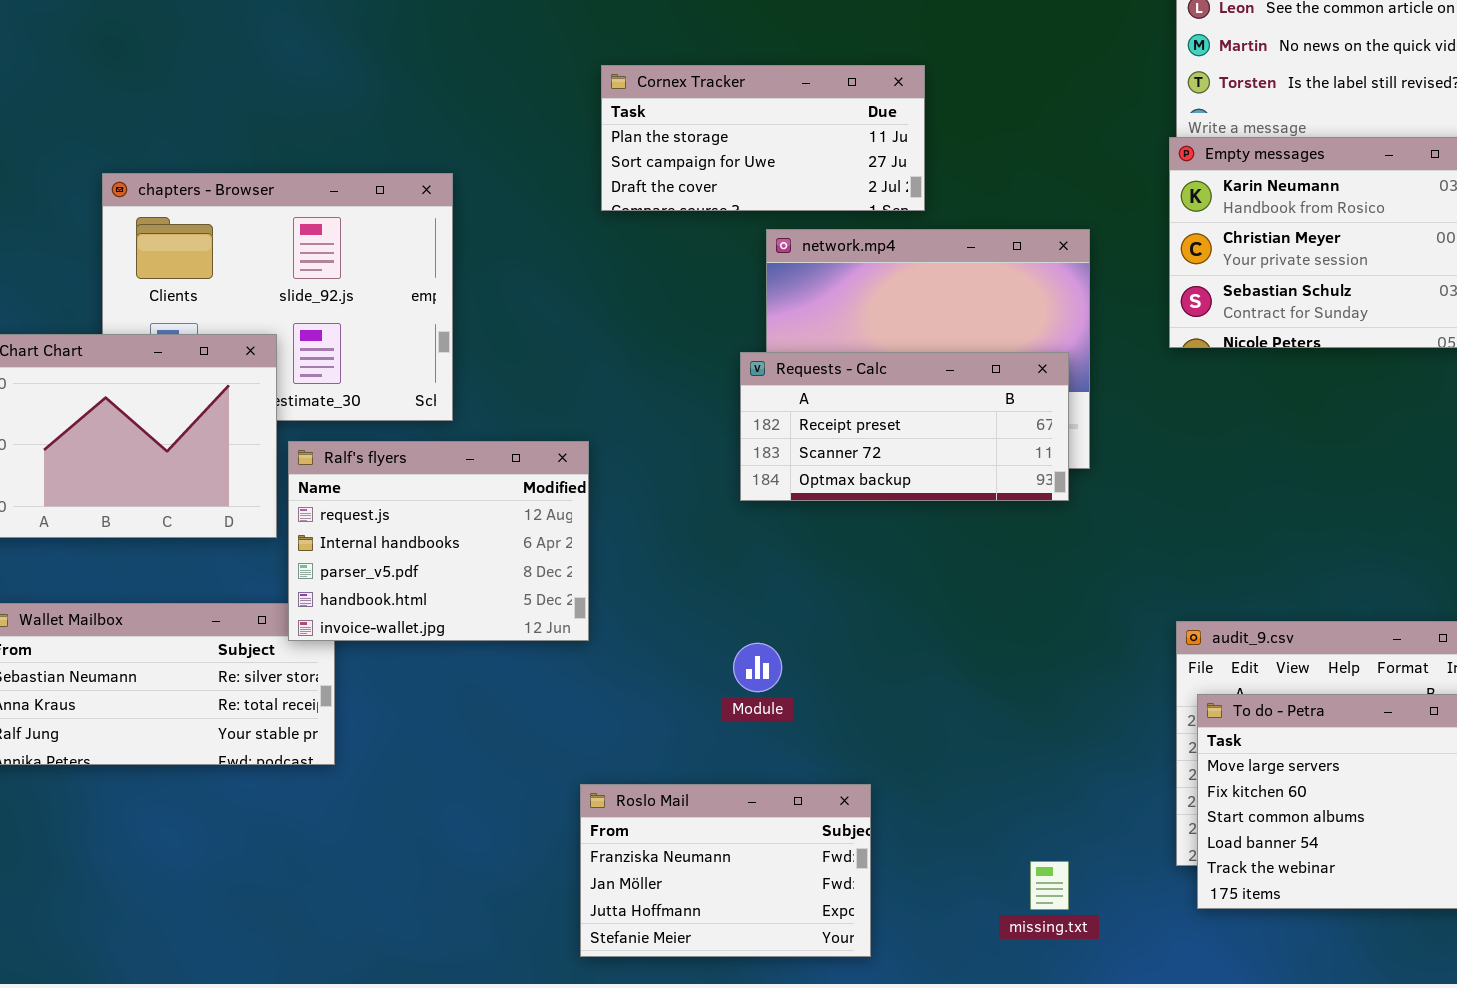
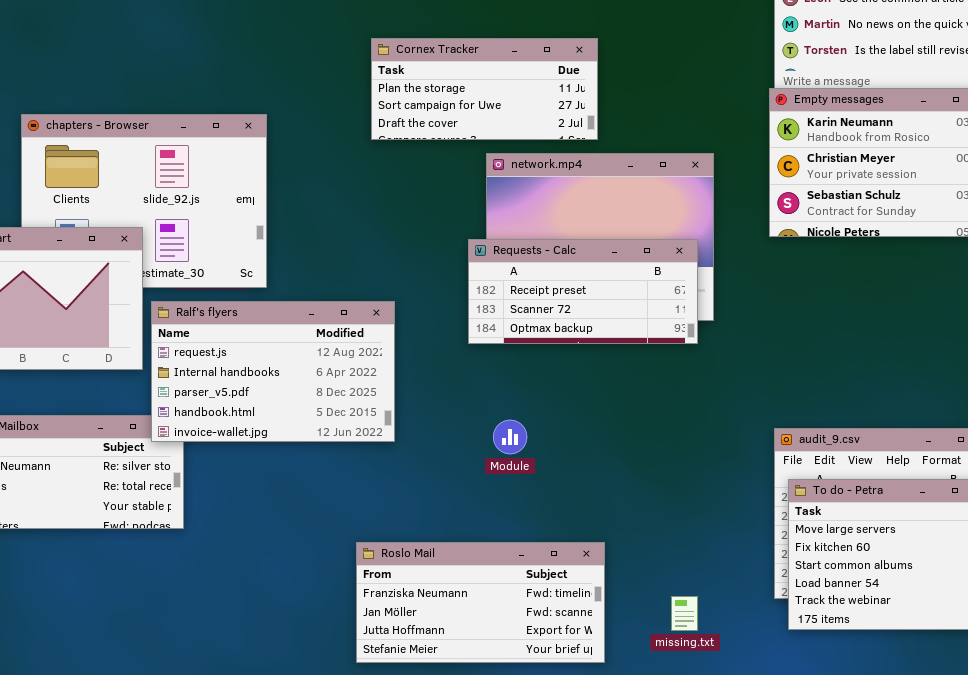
Ralf's flyers: [288,441,589,641] -> [151,301,395,442], resized
Module: [733,643,782,692] -> [493,420,527,454], moved
Roslo Mail: [580,784,871,957] -> [356,542,605,663], resized

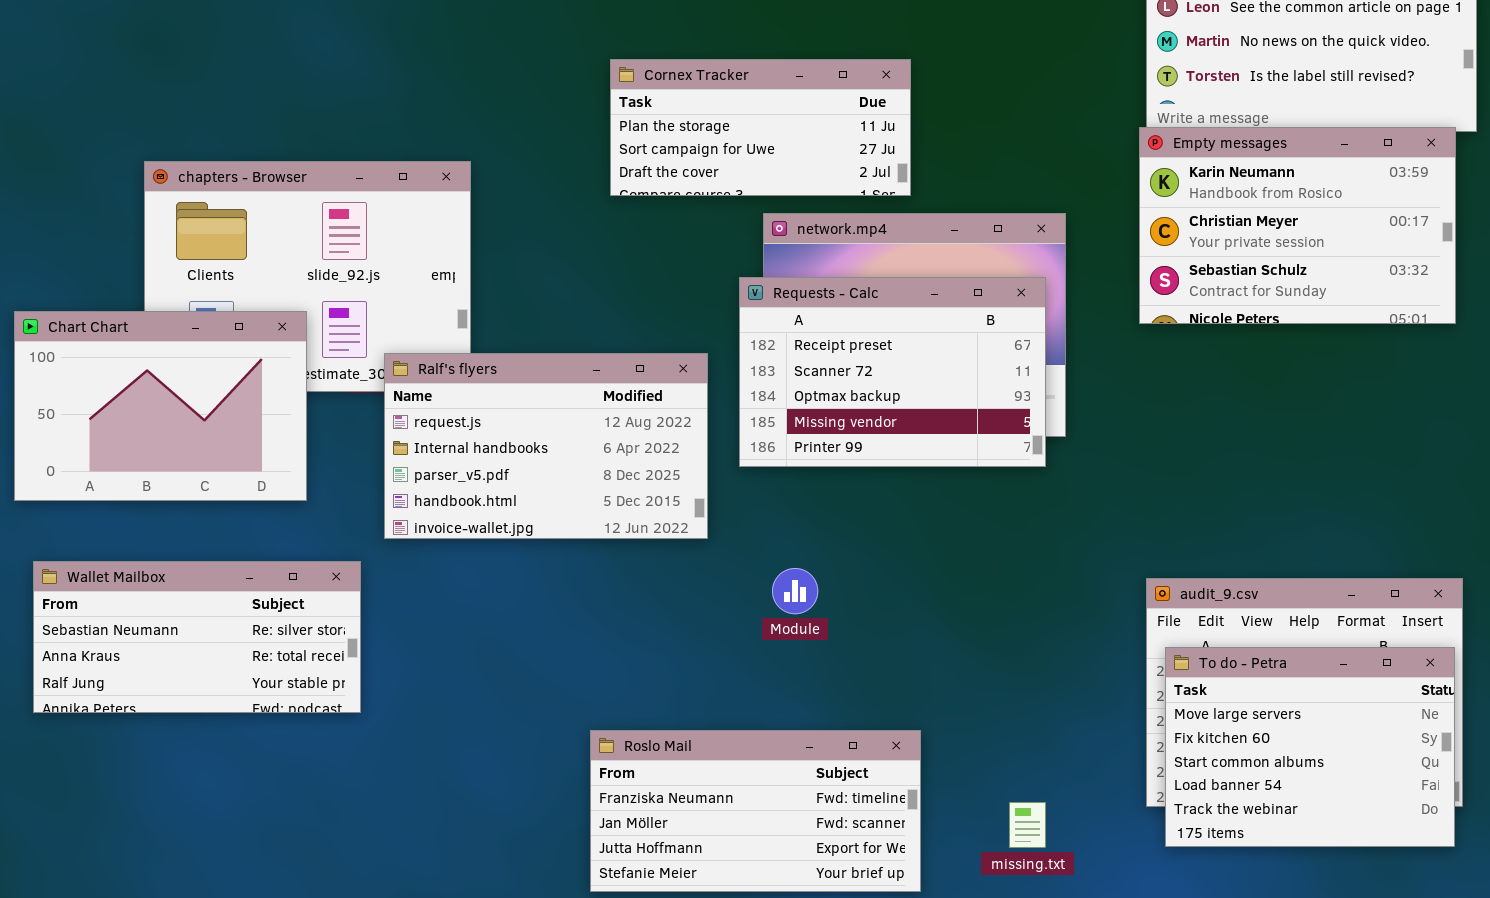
Requests - Calc: [468,239,698,344] -> [739,277,1046,467], resized
Ralf's flyers: [151,301,395,442] -> [384,353,708,539], moved

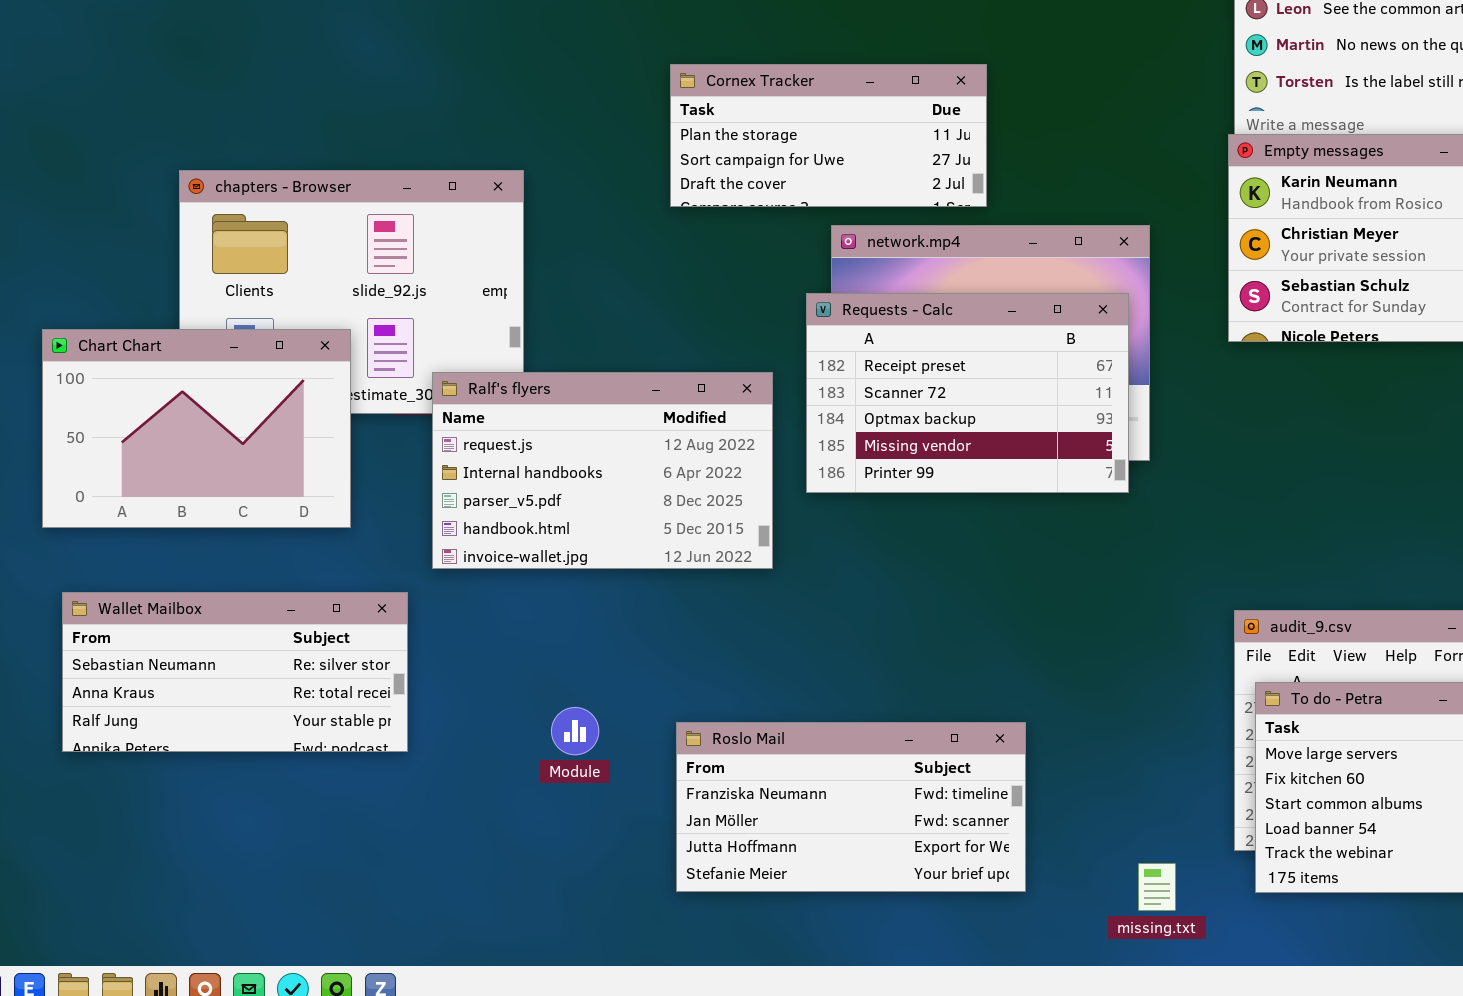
Module: [772,568,818,614] -> [551,707,599,755], moved
Roslo Mail: [590,730,921,892] -> [676,722,1026,892], moved
missing.txt: [1009,802,1046,848] -> [1138,863,1176,911], moved

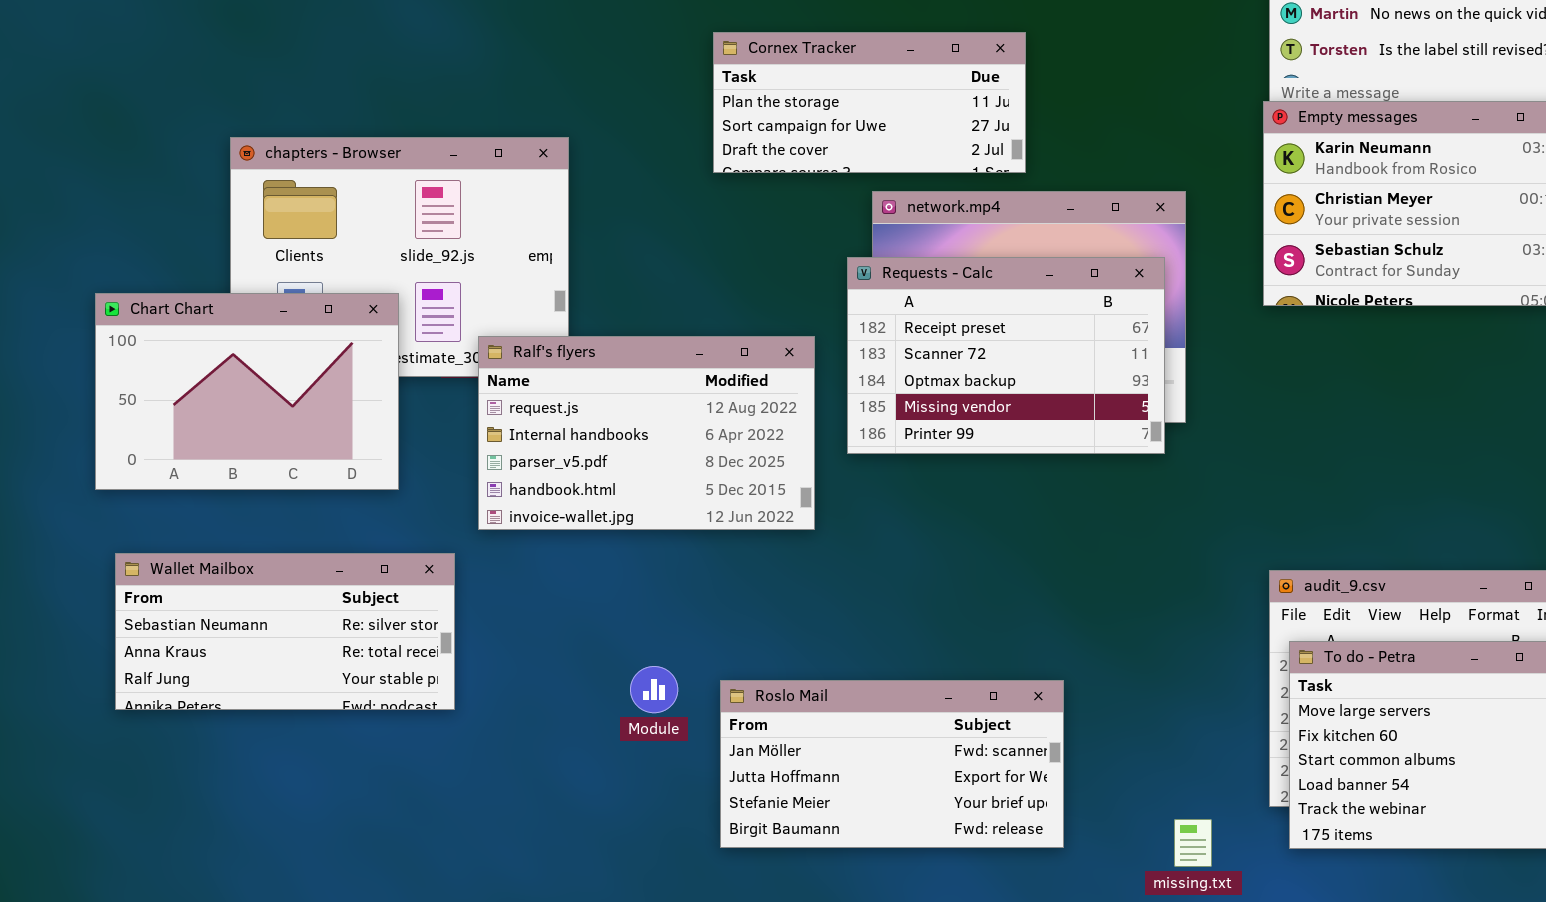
Module: [551,707,599,755] -> [630,666,678,713], moved
Roslo Mail: [676,722,1026,892] -> [720,680,1064,848], scrolled down 1 row

